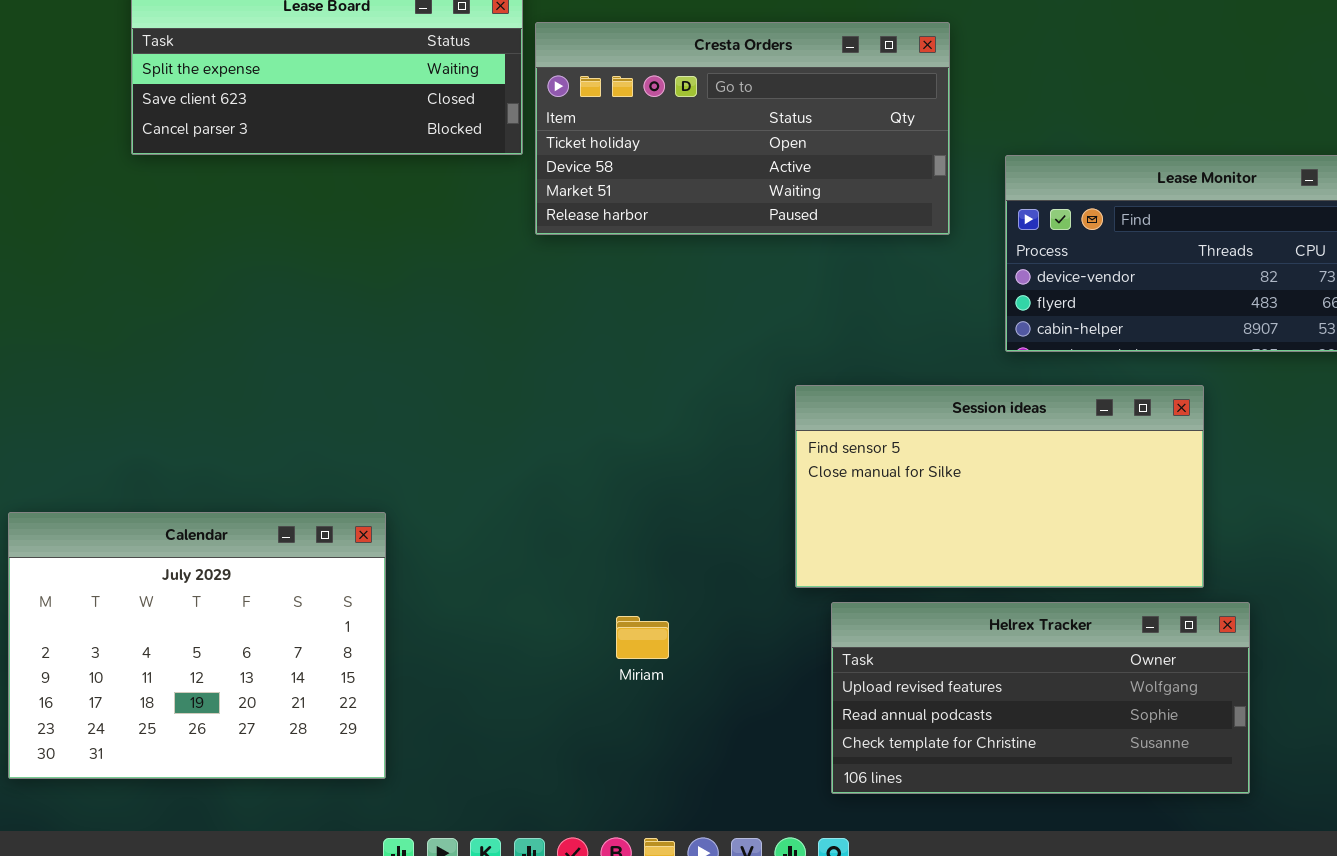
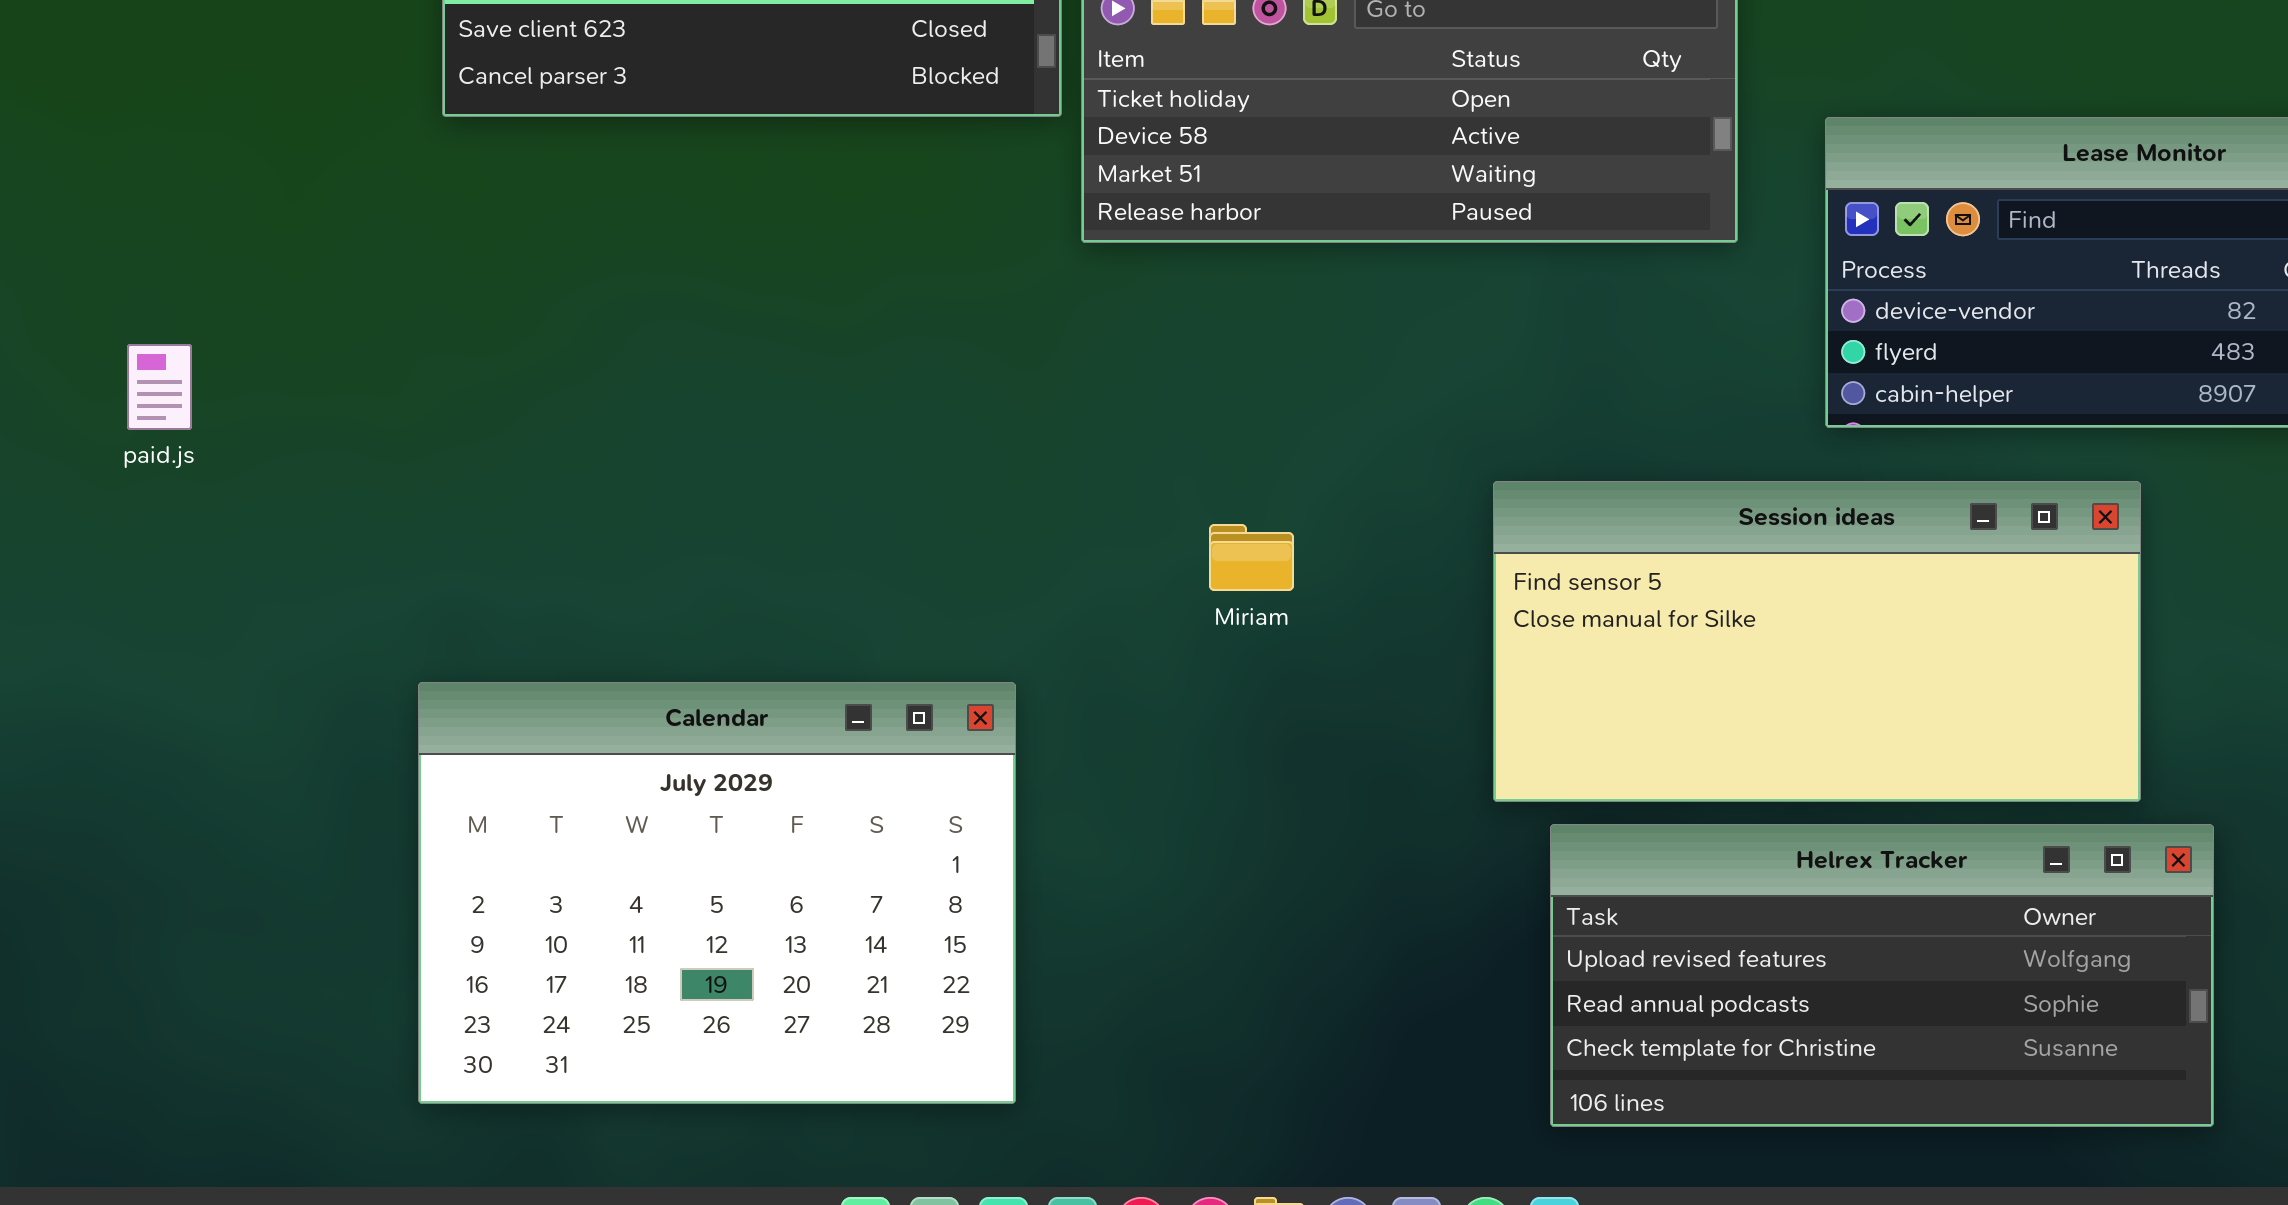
Calendar: [8,512,386,779] -> [418,682,1016,1104], moved
Miriam: [616,616,669,659] -> [1209,524,1294,591], moved

